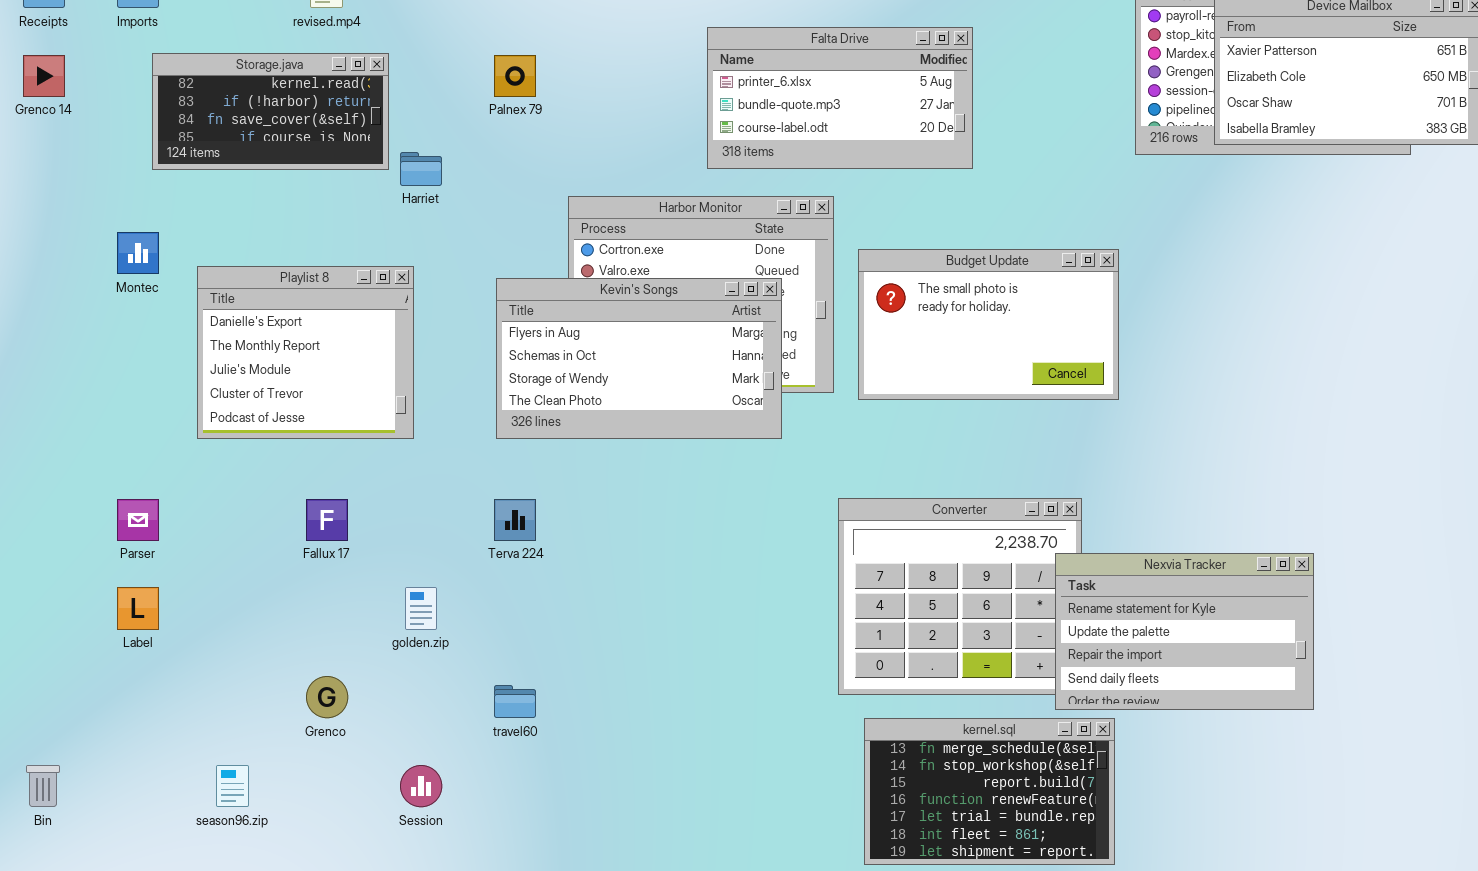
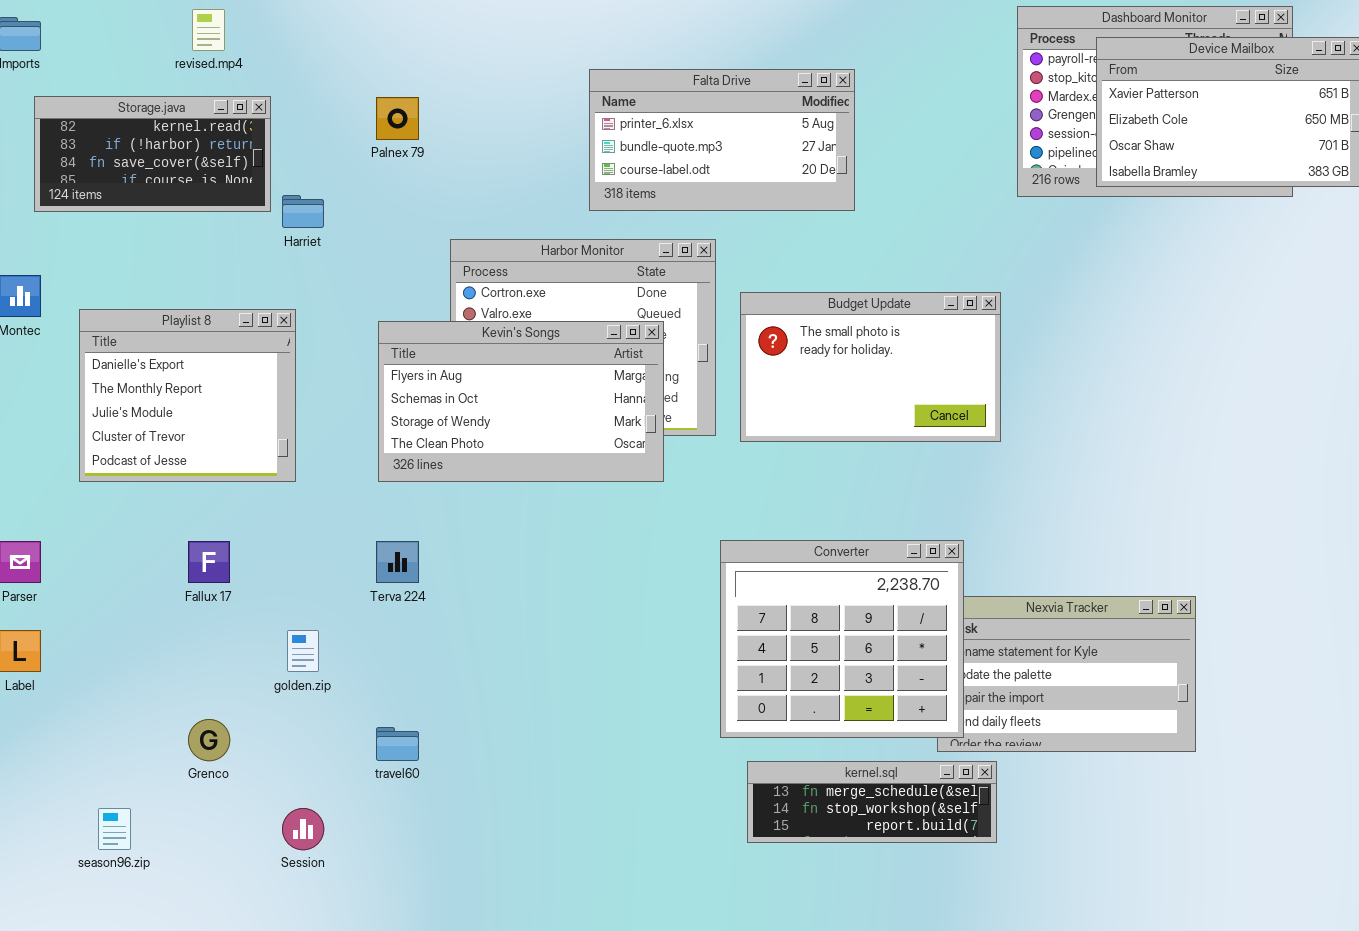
Converter: [838,498,1082,695] -> [720,540,964,738], raised
kernel.sql: [864,718,1115,865] -> [747,761,997,843], resized

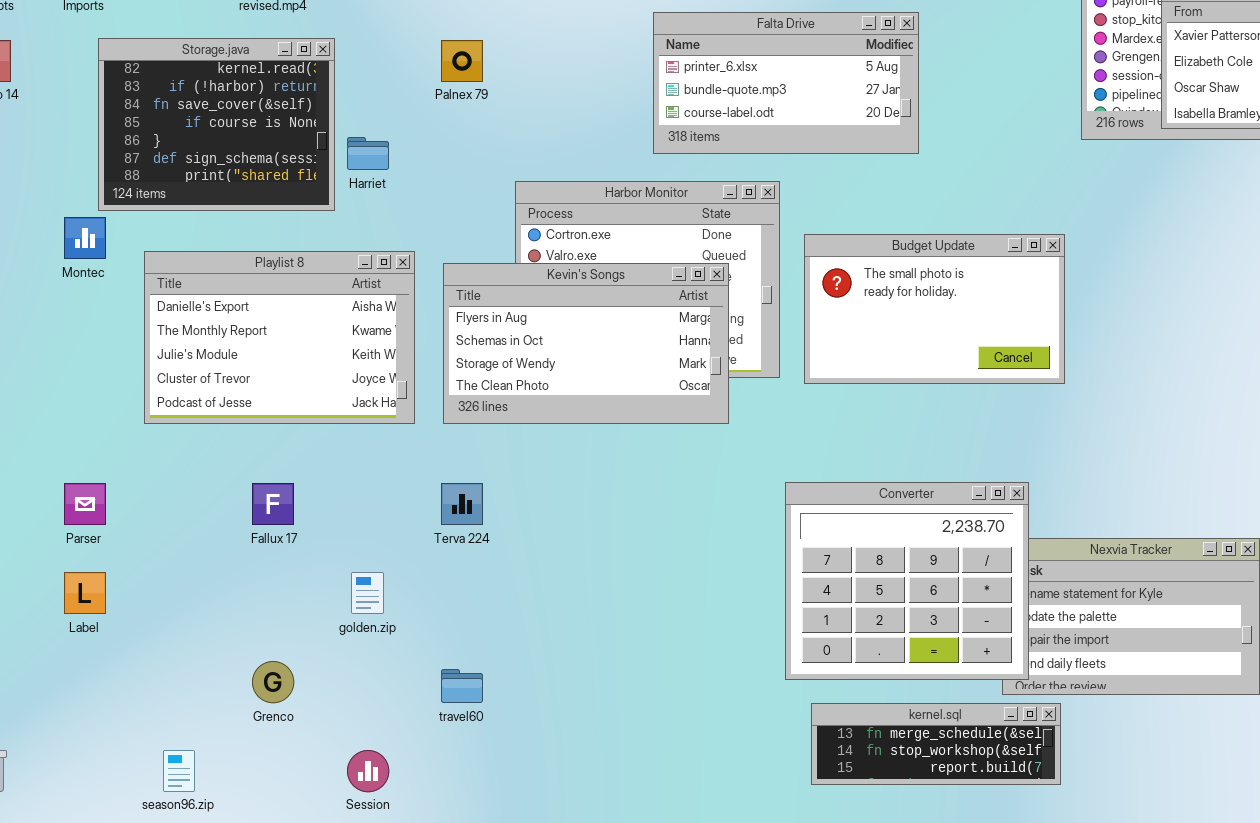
Storage.java: [34,96,271,212] -> [98,38,335,211], resized
Playlist 8: [79,309,296,482] -> [144,251,415,424], resized

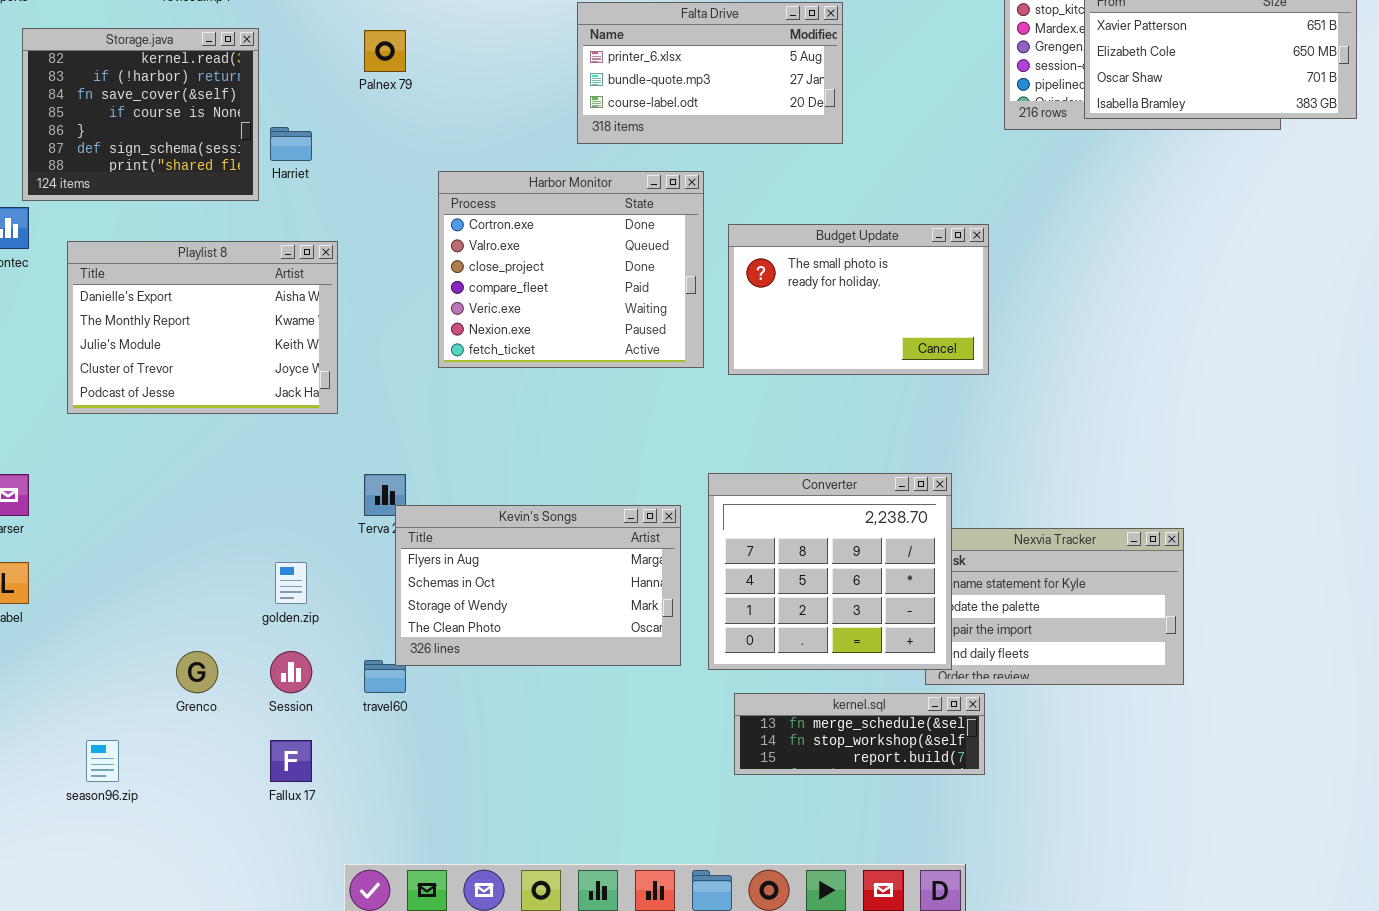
Kevin's Songs: [443,263,729,424] -> [395,505,681,666], moved
Fallux 17: [252,483,294,525] -> [270,740,312,782], moved
Session: [347,750,389,792] -> [270,651,312,693], moved

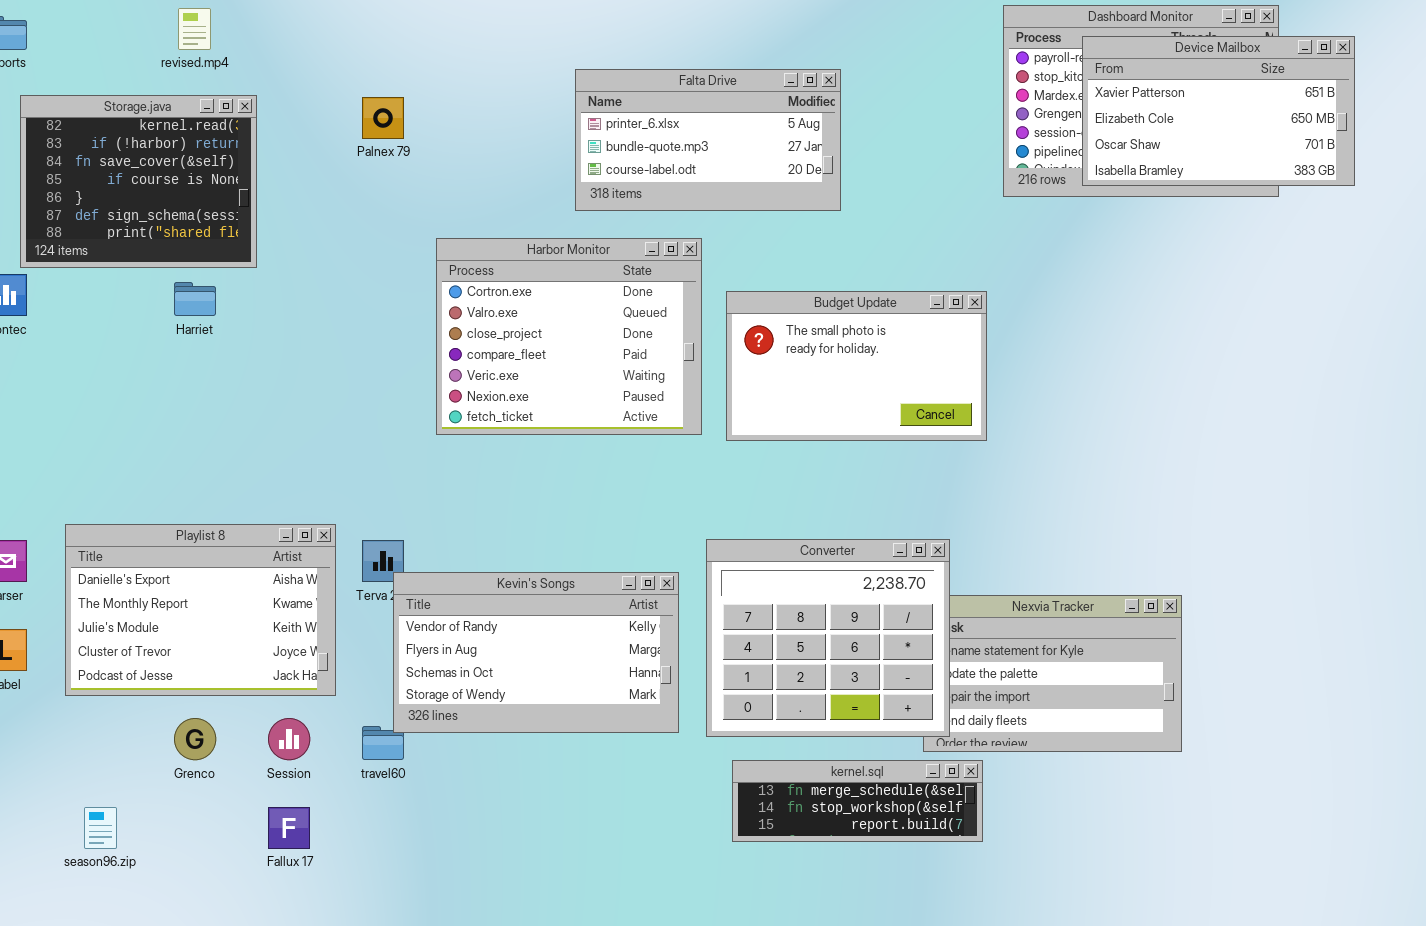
Harriet: [270,127,312,161] -> [174,282,216,316], moved
Playlist 8: [67,241,338,414] -> [65,524,336,696], moved
Kevin's Songs: [395,505,681,666] -> [393,572,679,733], scrolled up 1 row

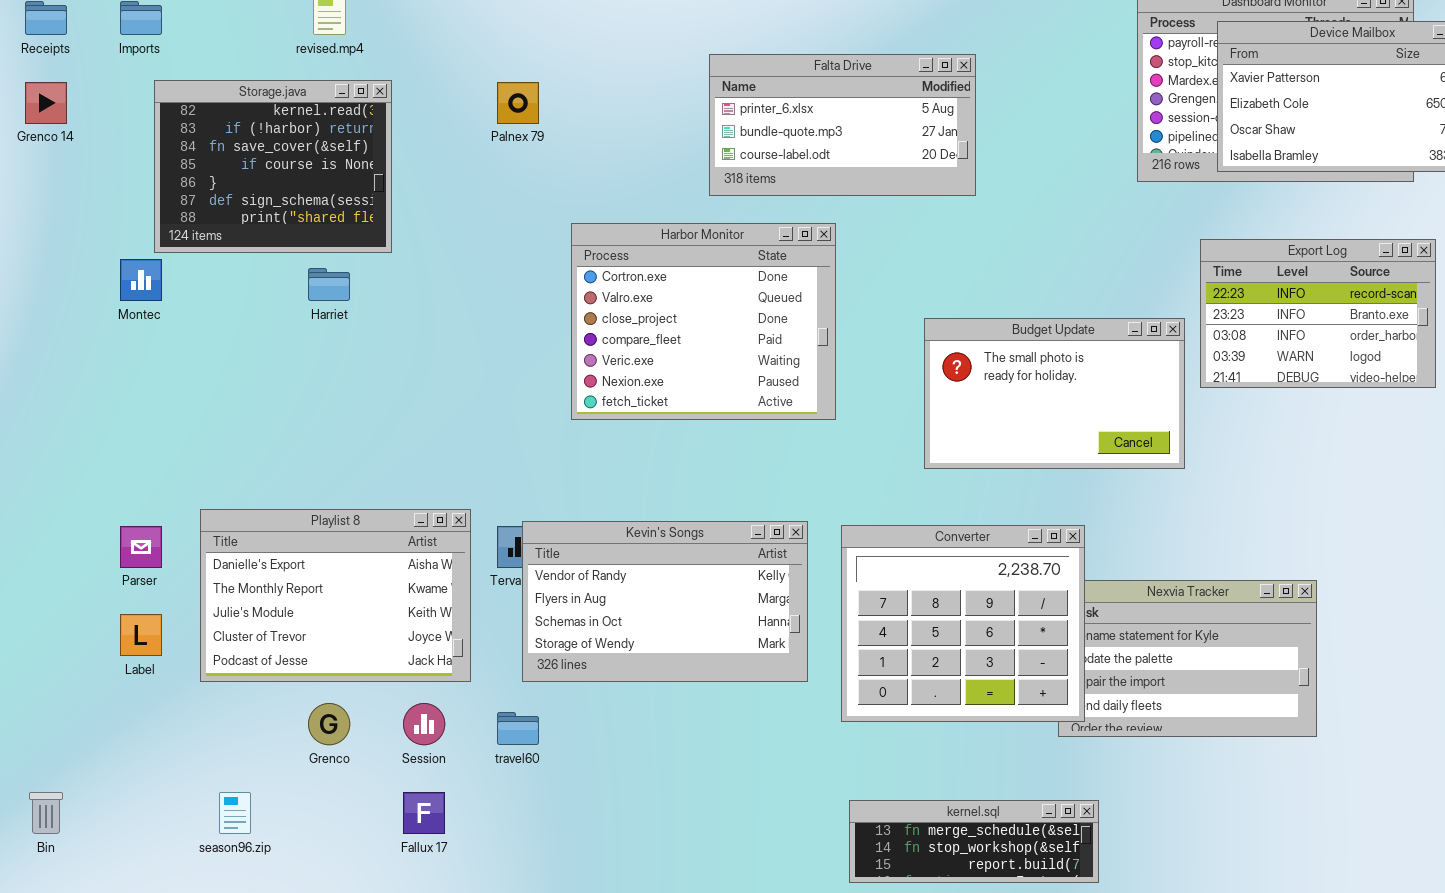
Export Log: none -> [1200,239,1436,388], opened
Budget Update: [726,291,987,441] -> [924,318,1185,469], moved
Kevin's Songs: [393,572,679,733] -> [522,521,808,682], moved
kernel.sql: [732,760,983,842] -> [849,800,1099,883], moved

